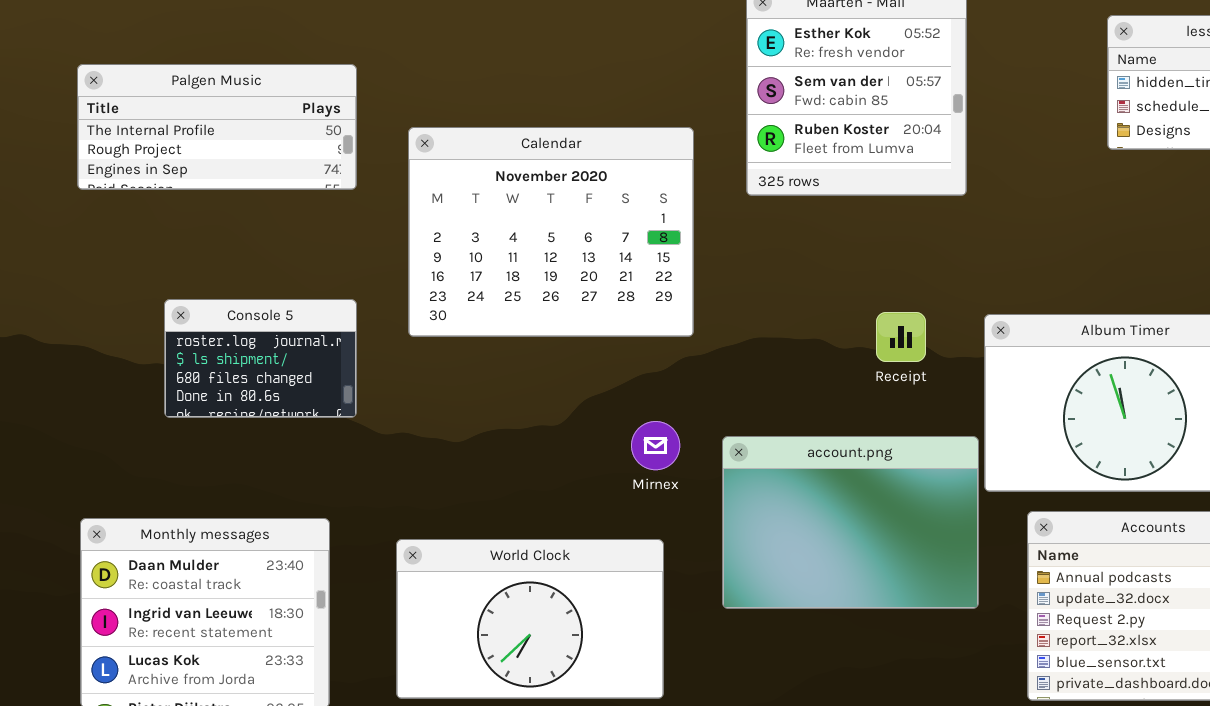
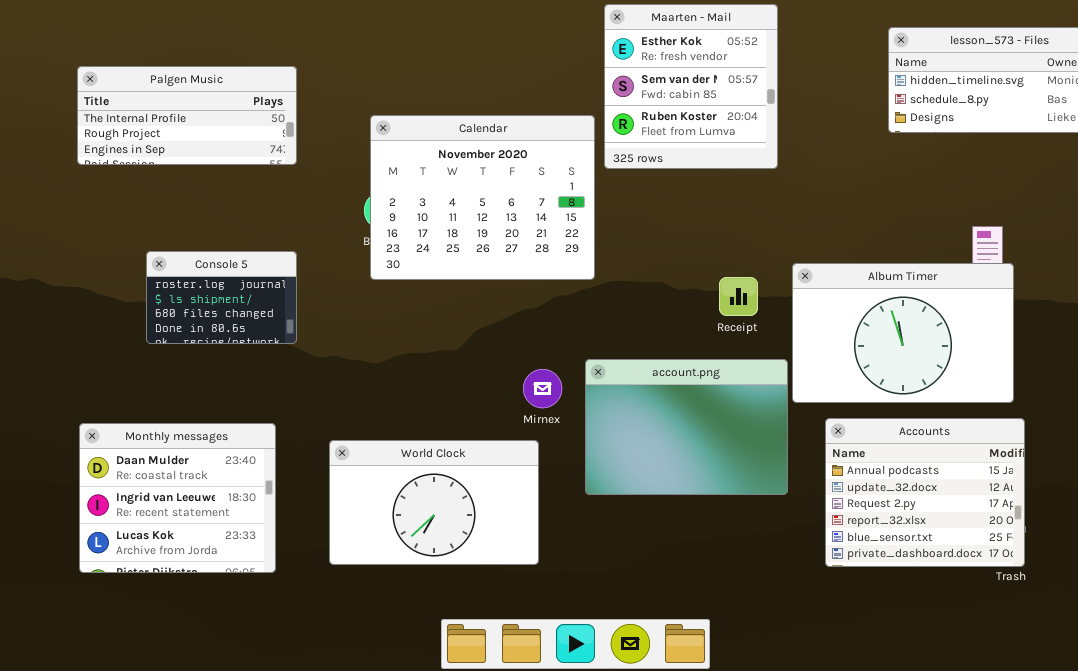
Calendar: [408,127,694,337] -> [370,115,595,280], moved
Receipt: [876,312,926,362] -> [719,277,758,316], moved
Mirnex: [631,421,680,470] -> [523,369,562,408], moved

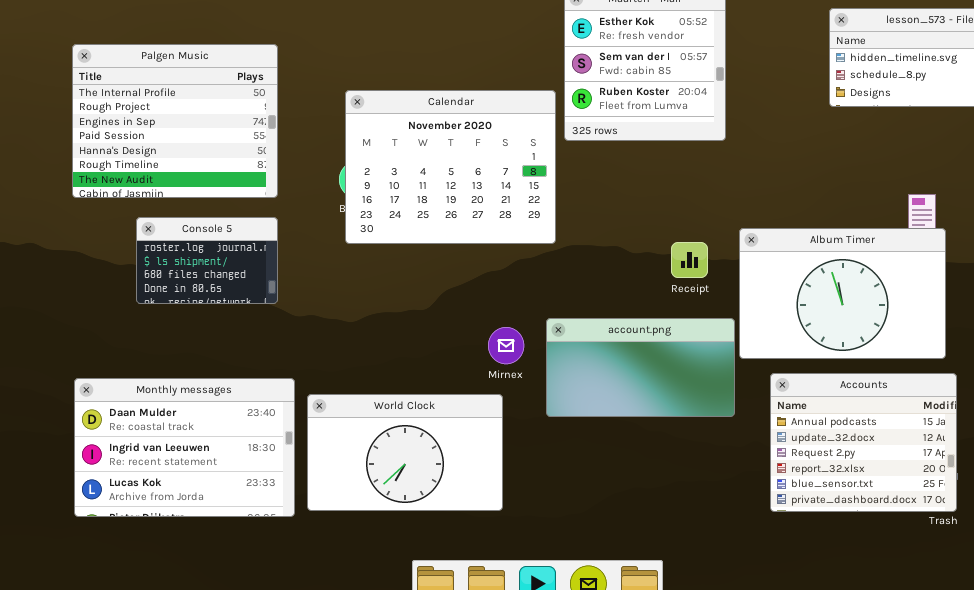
Palgen Music: [77,66,297,165] -> [72,44,278,198], resized
account.png: [585,359,788,495] -> [546,318,735,417], resized
Monthly messages: [79,423,276,573] -> [74,378,295,517], resized

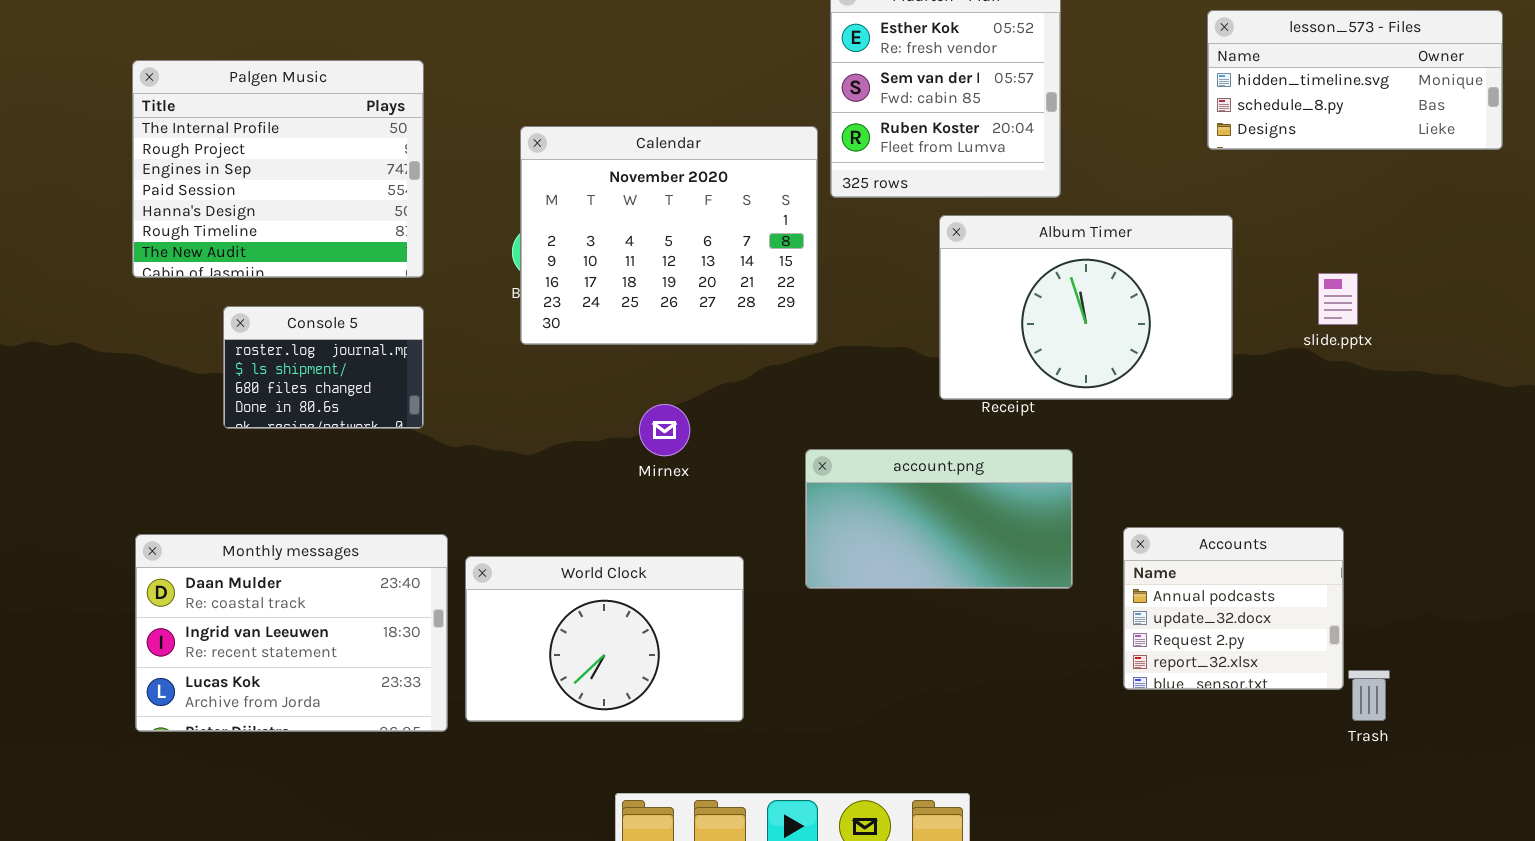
Album Timer: [739,228,946,359] -> [939,215,1233,400], moved
Mirnex: [488,327,524,364] -> [639,404,690,456], moved
Accounts: [770,373,957,512] -> [1123,527,1344,690], resized

